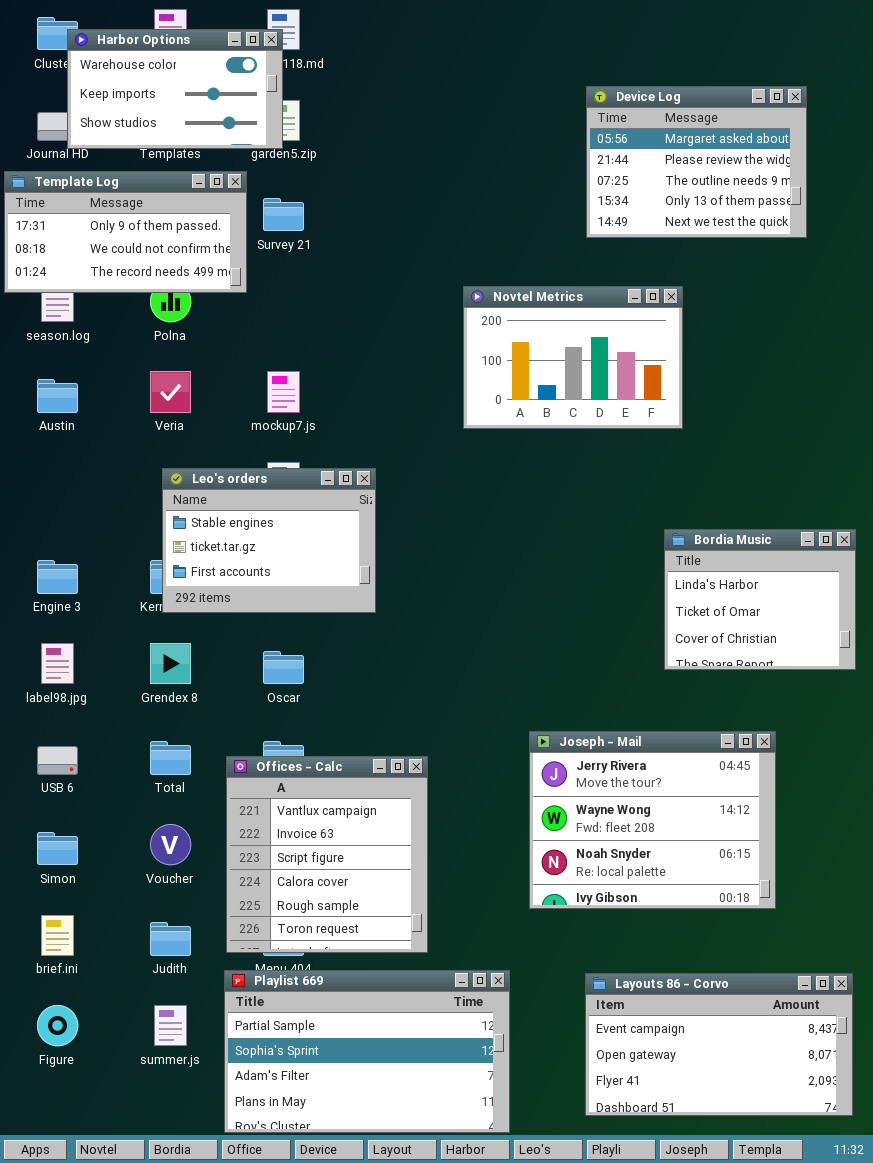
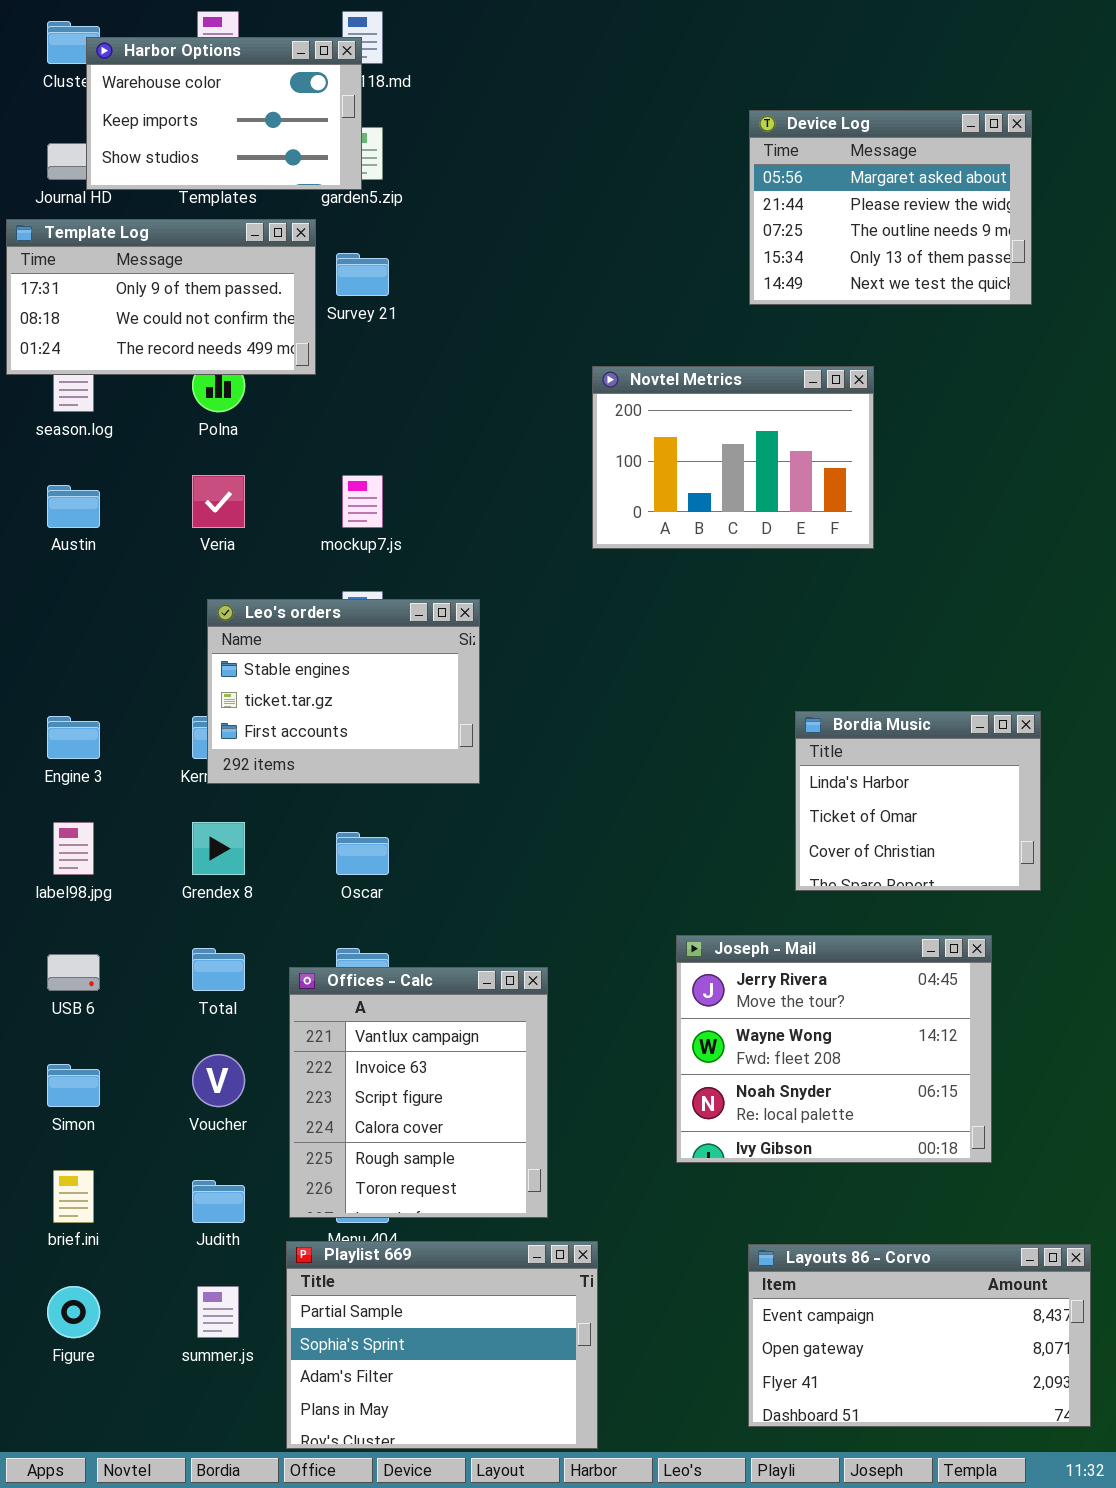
Bordia Music: [664,529,856,670] -> [795,711,1041,891], moved
Playlist 669: [224,970,510,1133] -> [286,1241,598,1449], resized

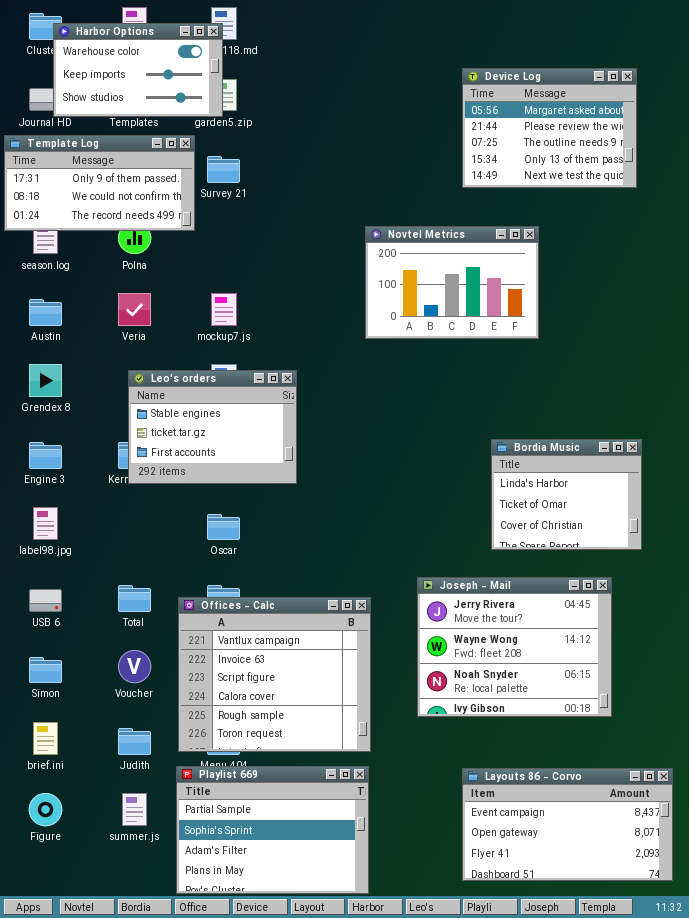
Grendex 8: [192,822,245,875] -> [29,364,62,397], moved
Offices - Calc: [289,967,548,1218] -> [178,597,371,752], resized

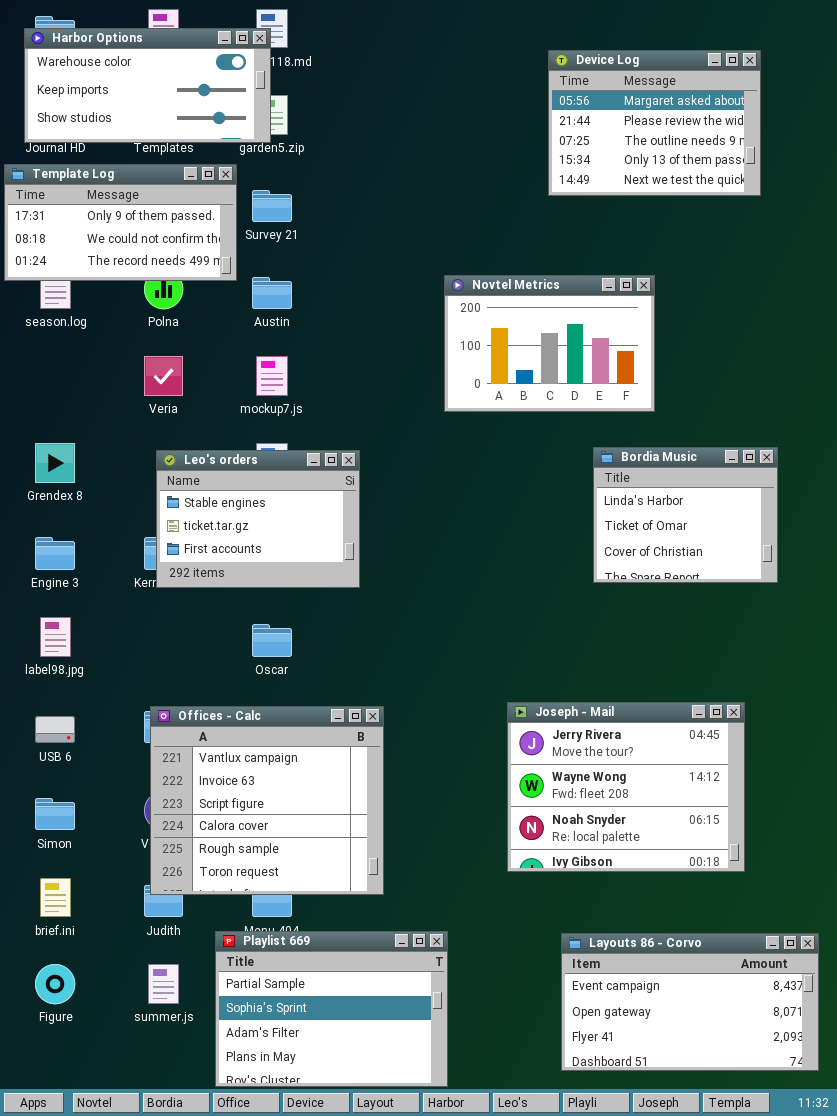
Harbor Options: [53,23,223,117] -> [24,28,271,143], resized
Device Log: [462,68,637,188] -> [548,50,761,196], moved
Austin: [29,299,62,326] -> [252,277,292,309], moved
Bordia Music: [491,439,642,550] -> [593,447,778,583], moved
Offices - Calc: [178,597,371,752] -> [150,706,384,895], moved

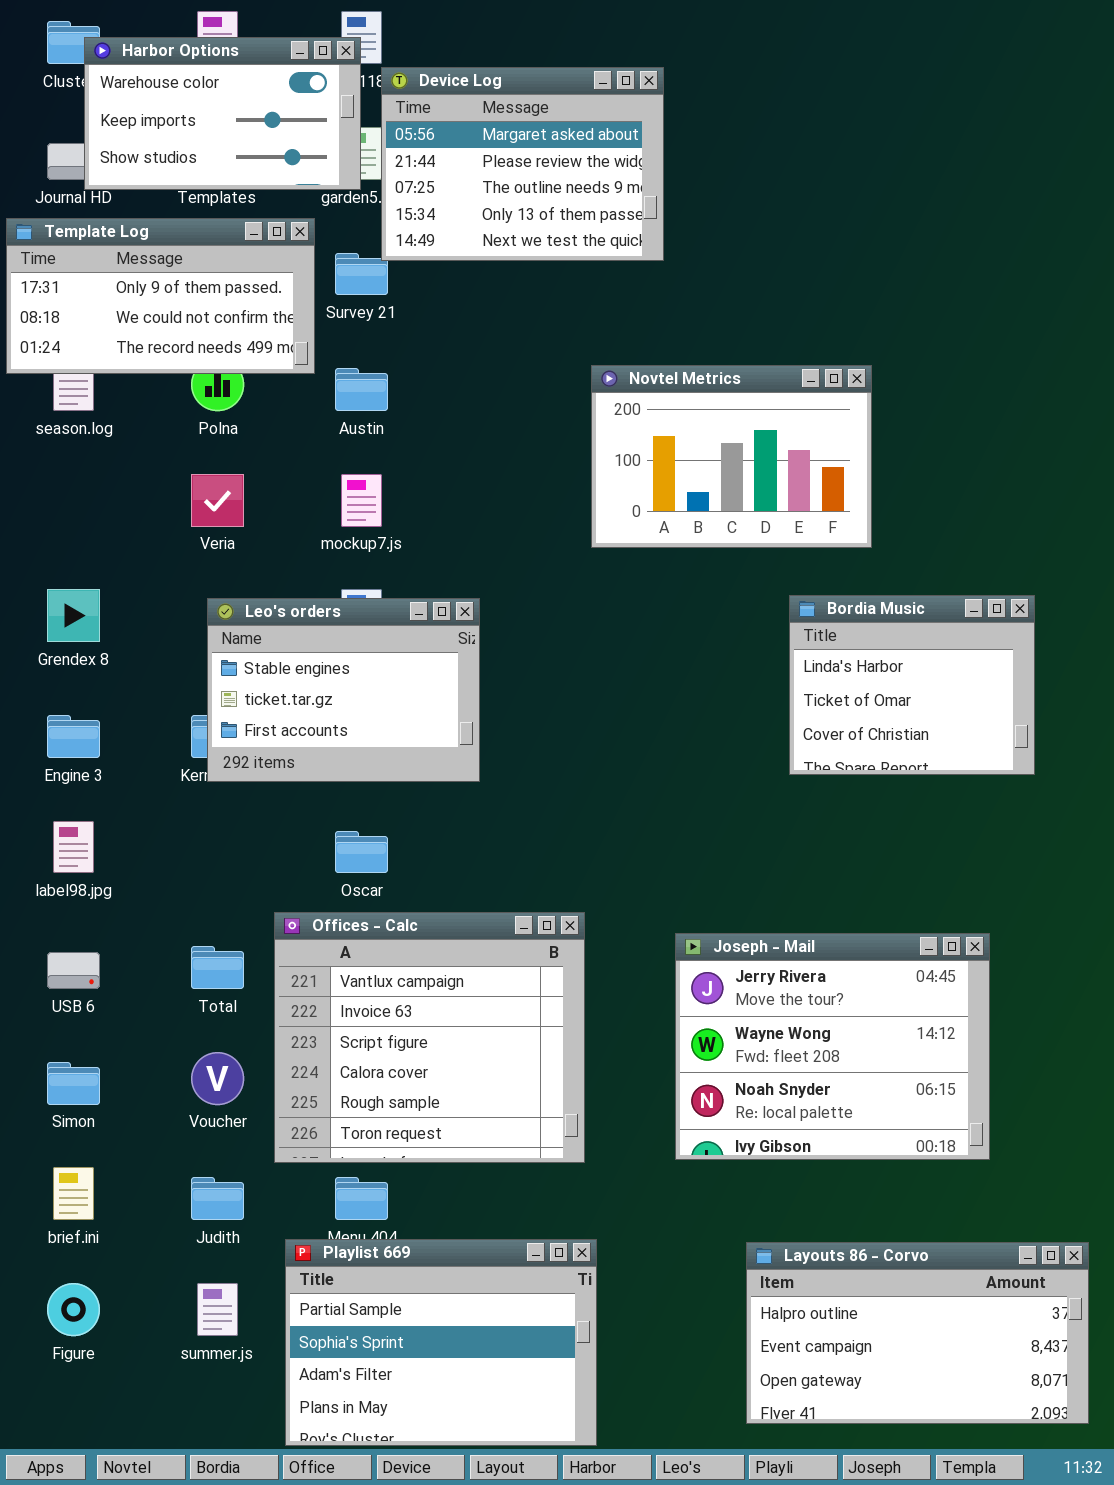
Harbor Options: [24,28,271,143] -> [84,37,361,190], resized
Device Log: [548,50,761,196] -> [381,67,664,261], moved
Offices - Calc: [150,706,384,895] -> [274,912,585,1163], moved
Layouts 86 - Corvo: [561,933,819,1071] -> [746,1242,1089,1424], scrolled up 1 row

